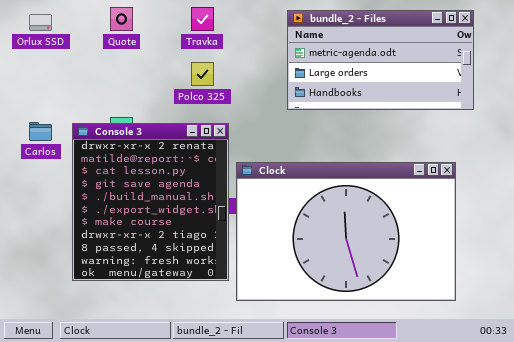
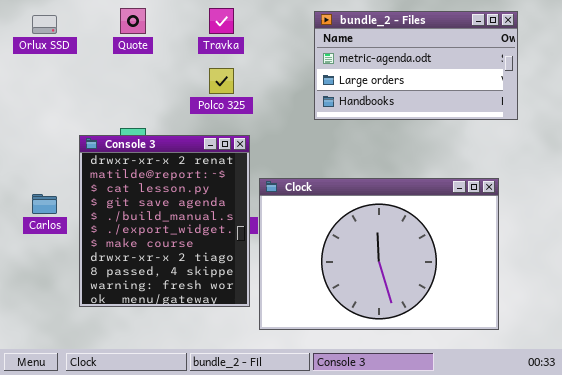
Carlos: [29,122,52,141] -> [32,194,57,214], moved

